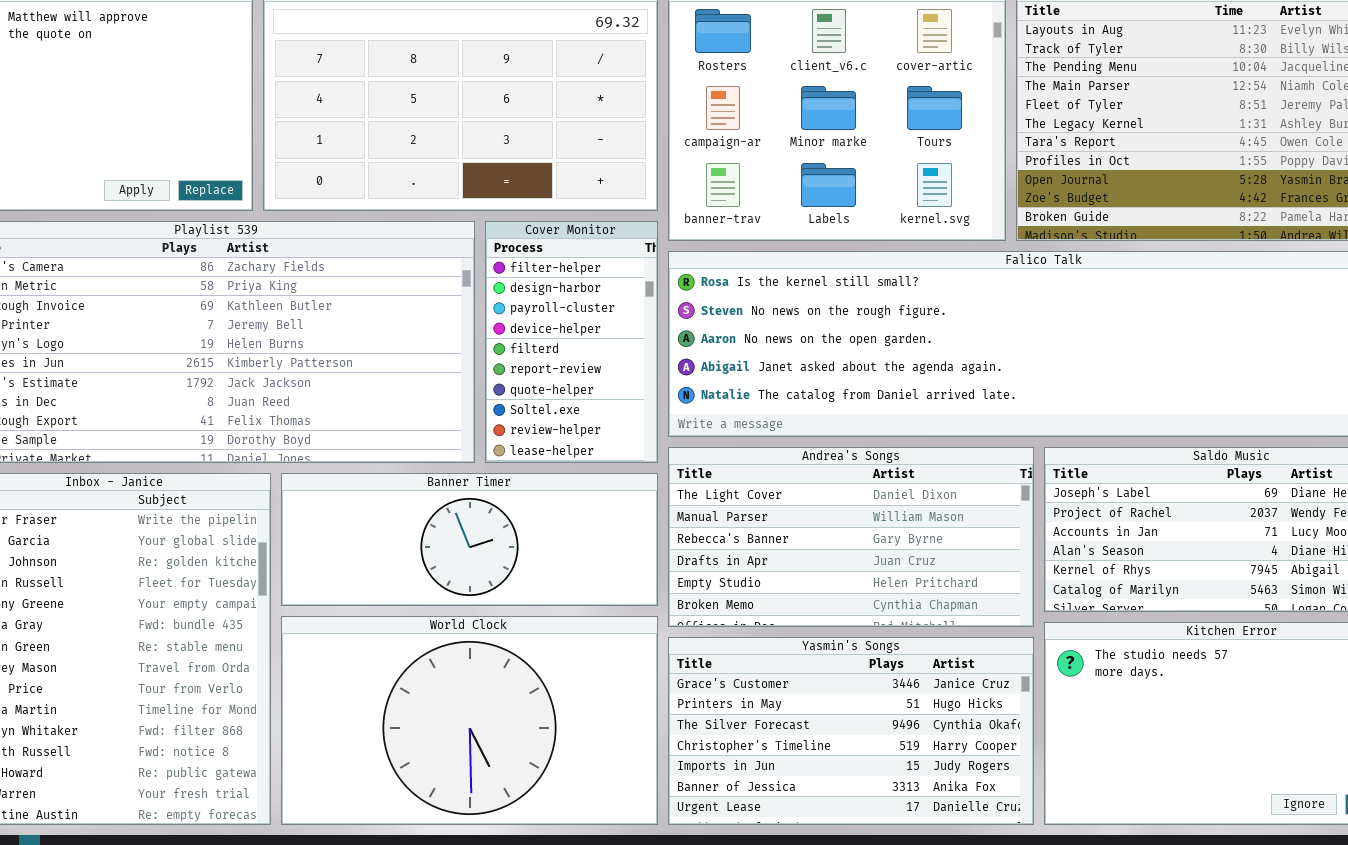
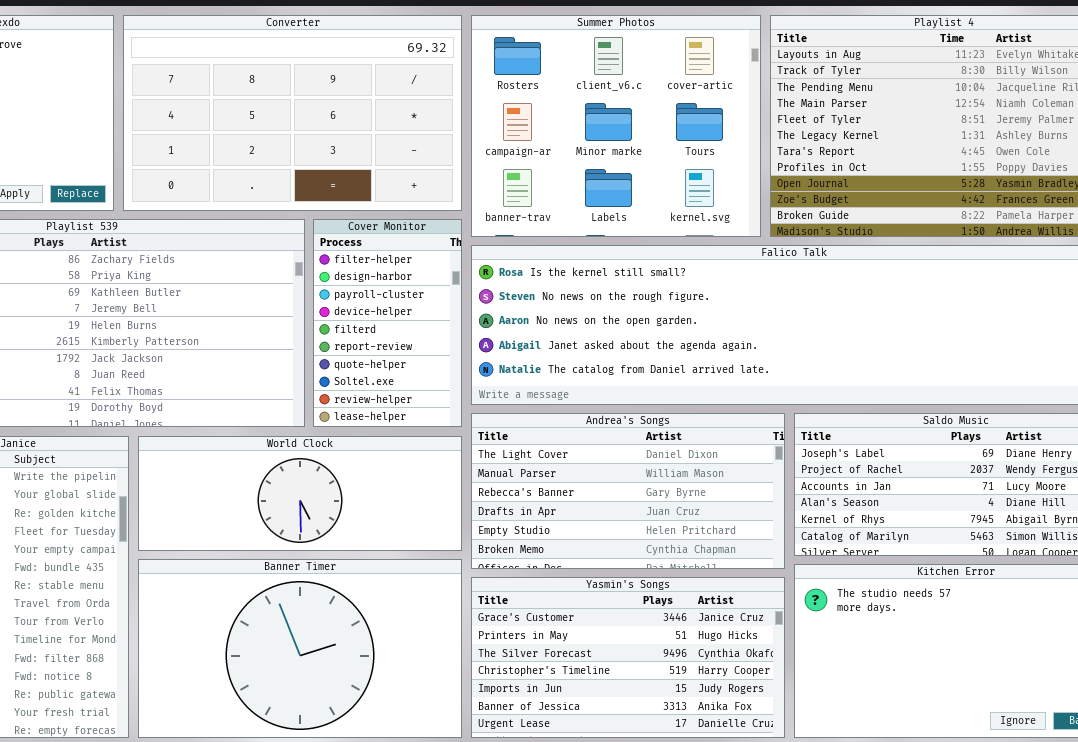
Banner Timer: [281,473,658,606] -> [138,559,462,738], moved, resized
World Clock: [281,616,658,825] -> [138,436,462,551], moved, resized

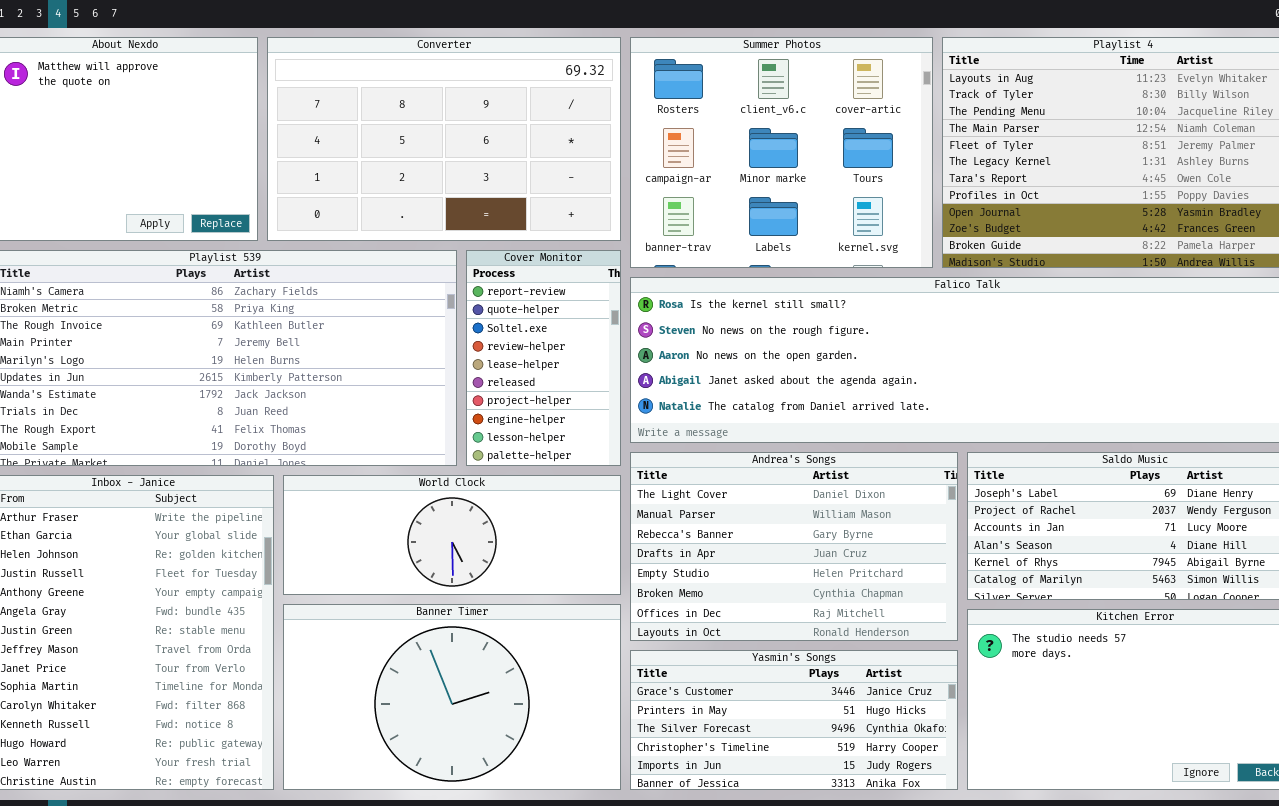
Cover Monitor: [313,219,462,427] -> [466,250,621,466], scrolled down 5 rows
Andrea's Songs: [471,413,785,569] -> [630,452,958,641], resized
Yasmin's Songs: [471,577,785,738] -> [630,650,958,790], resized

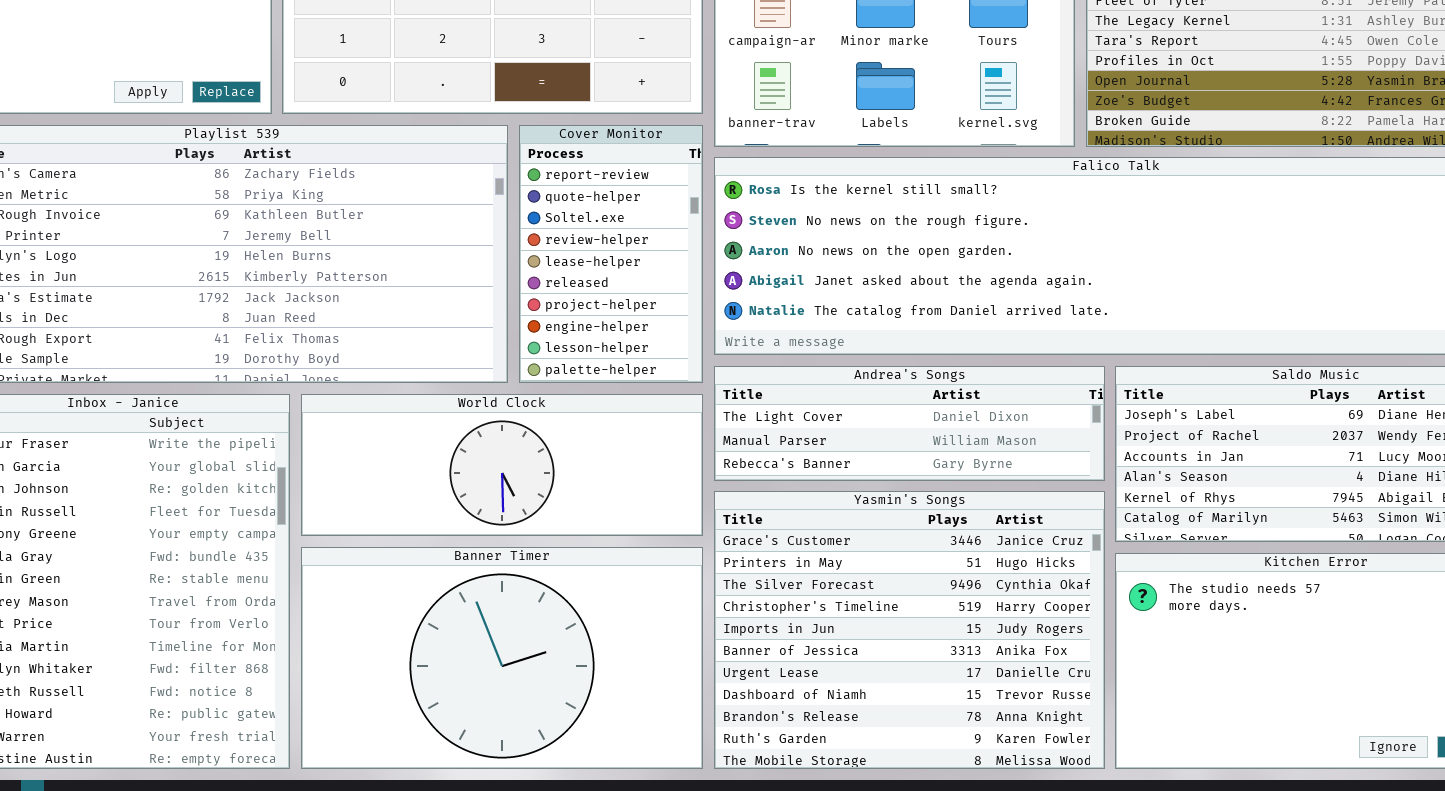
Andrea's Songs: [630,452,958,641] -> [714,366,1105,481], resized
Yasmin's Songs: [630,650,958,790] -> [714,491,1105,769], resized

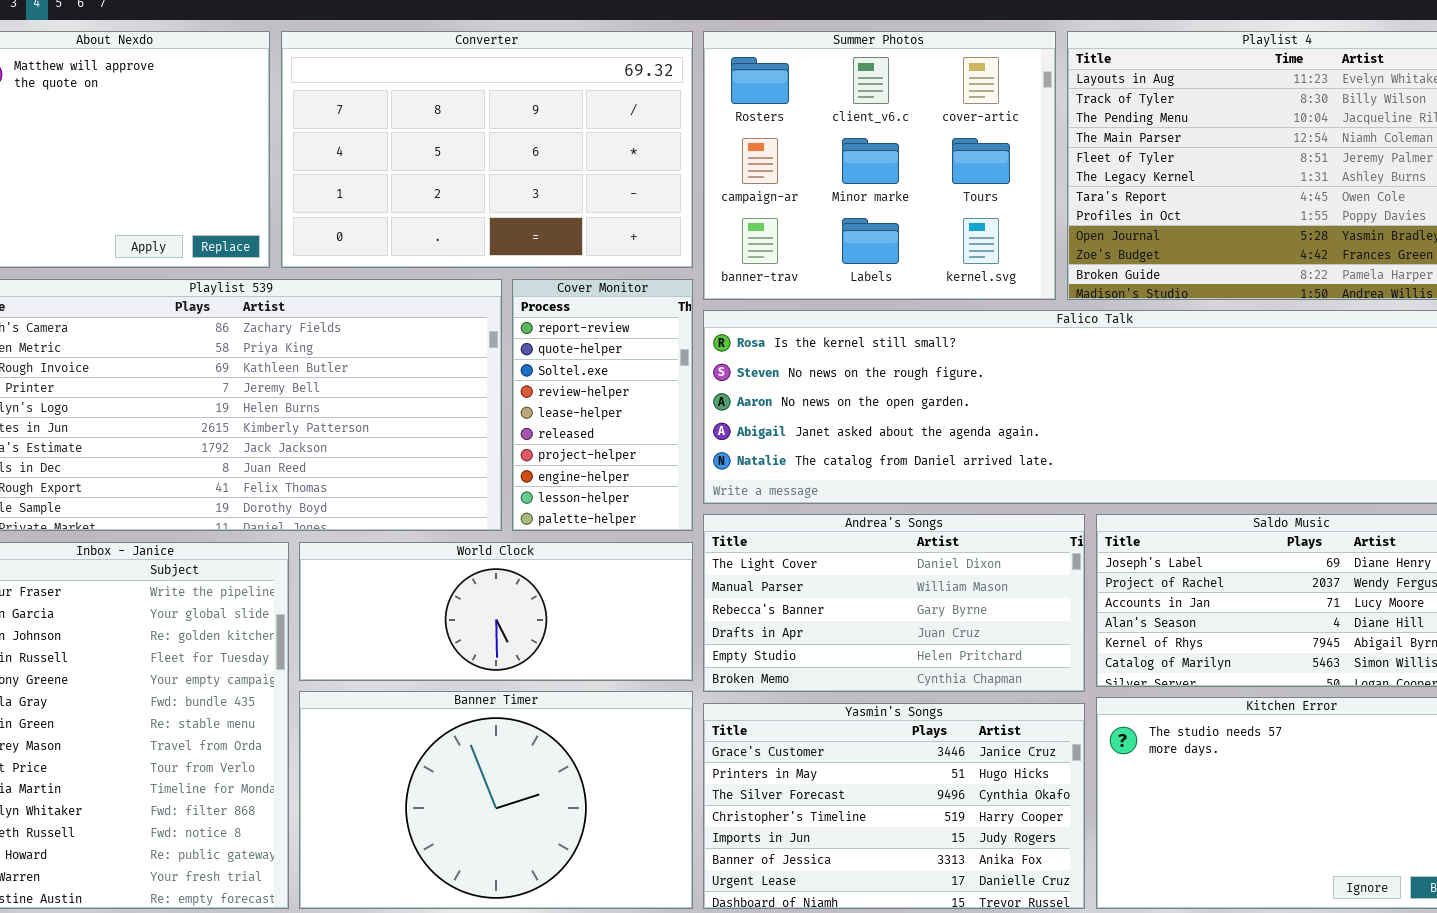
Andrea's Songs: [714,366,1105,481] -> [703,514,1085,692], resized
Yasmin's Songs: [714,491,1105,769] -> [703,703,1085,909], resized

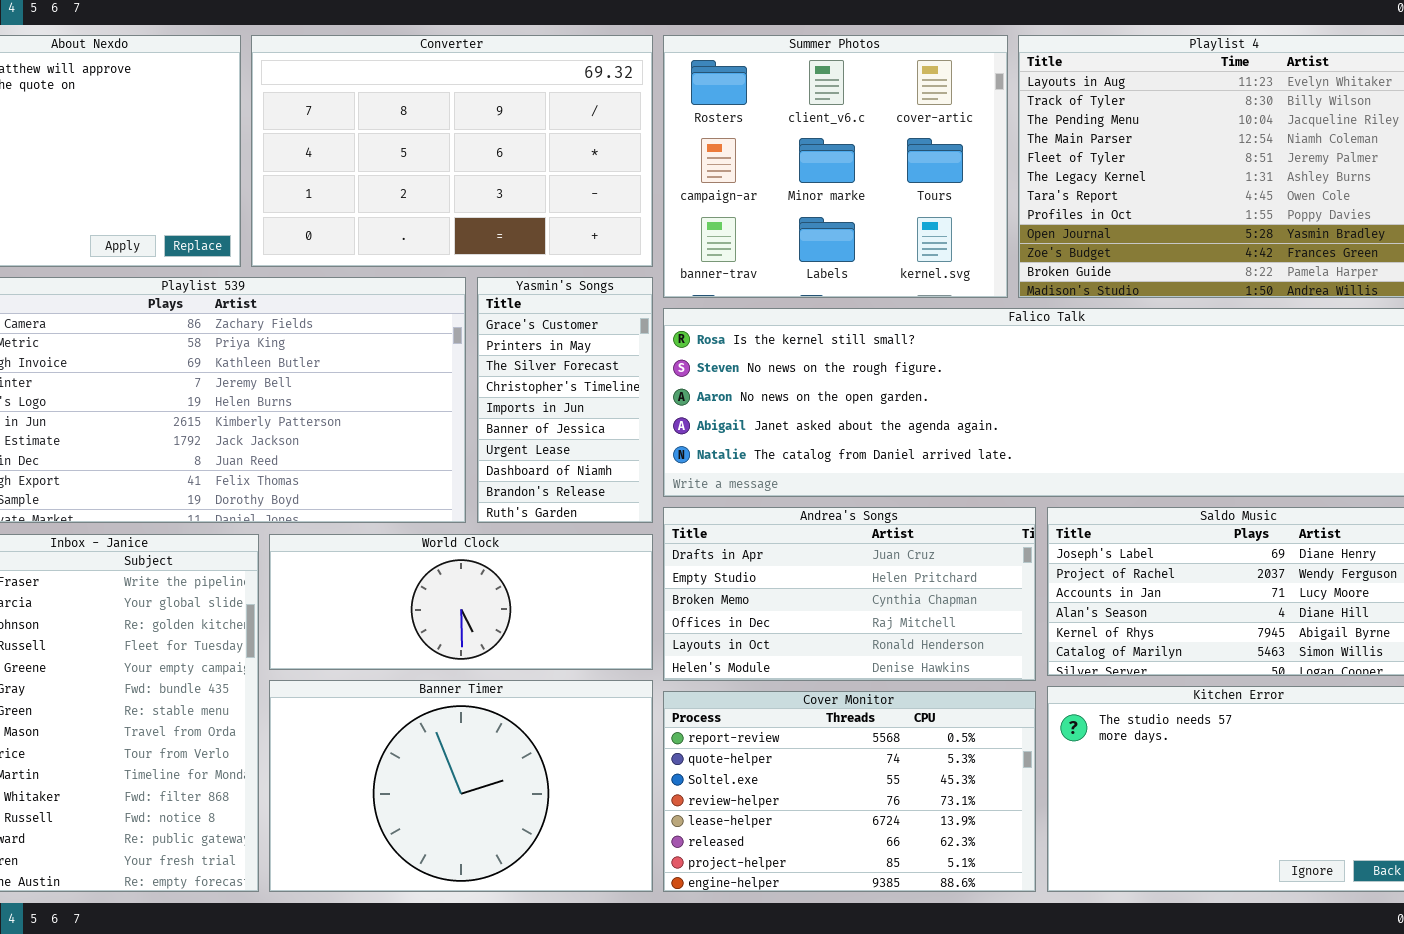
Cover Monitor: [512,279,693,531] -> [663,691,1036,892], moved, resized
Andrea's Songs: [703,514,1085,692] -> [663,507,1036,681], scrolled down 3 rows
Yasmin's Songs: [703,703,1085,909] -> [477,277,653,523], moved, resized

